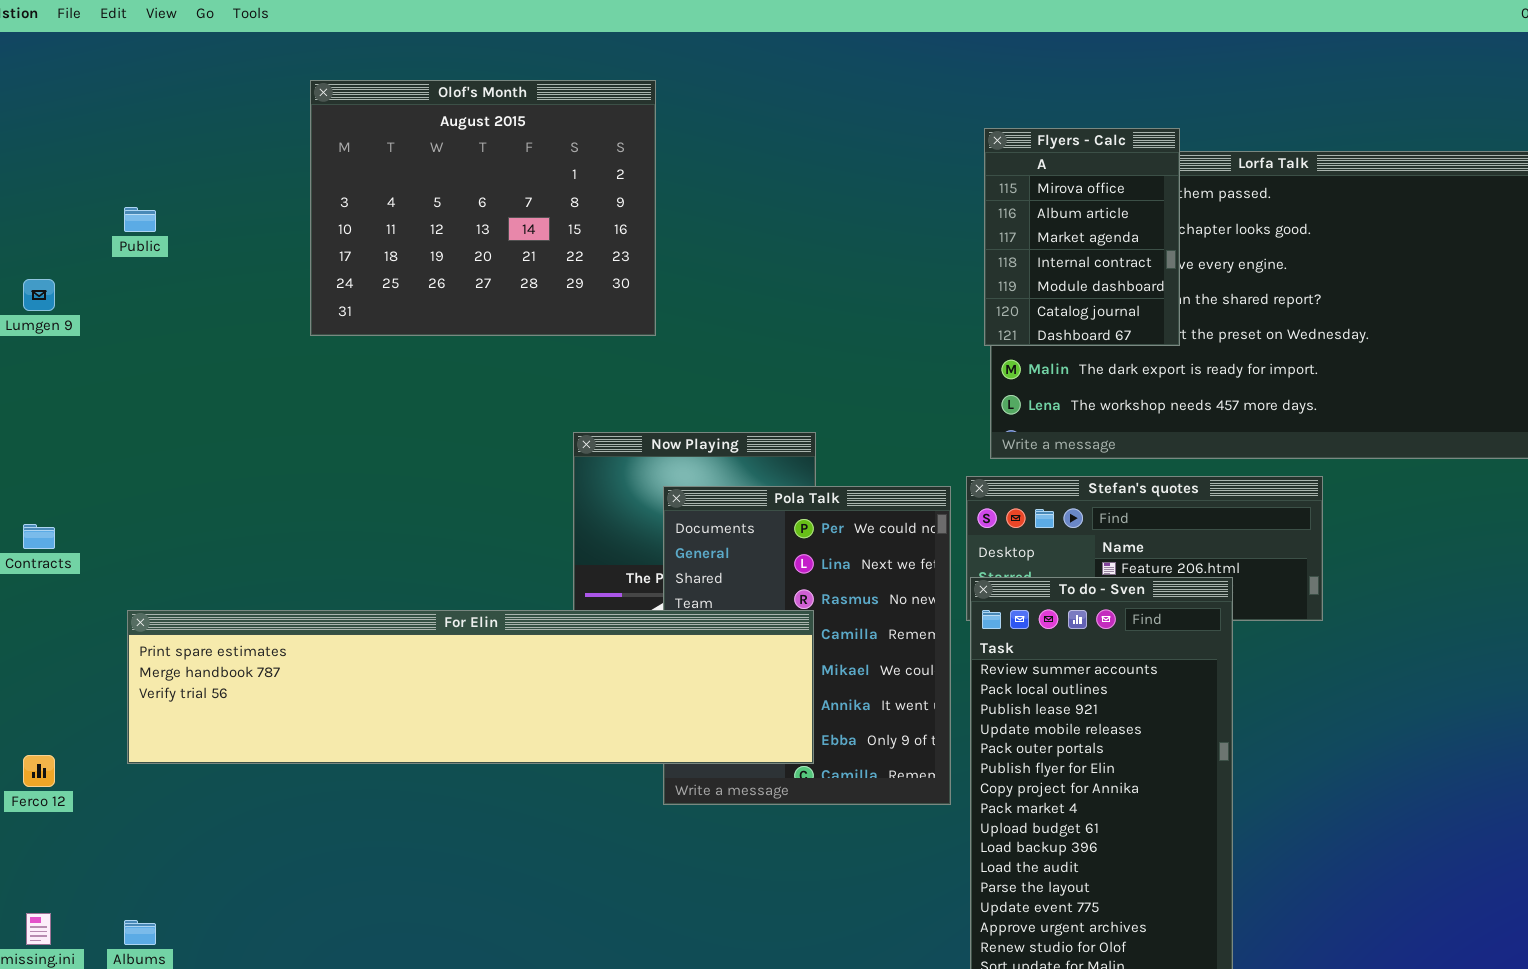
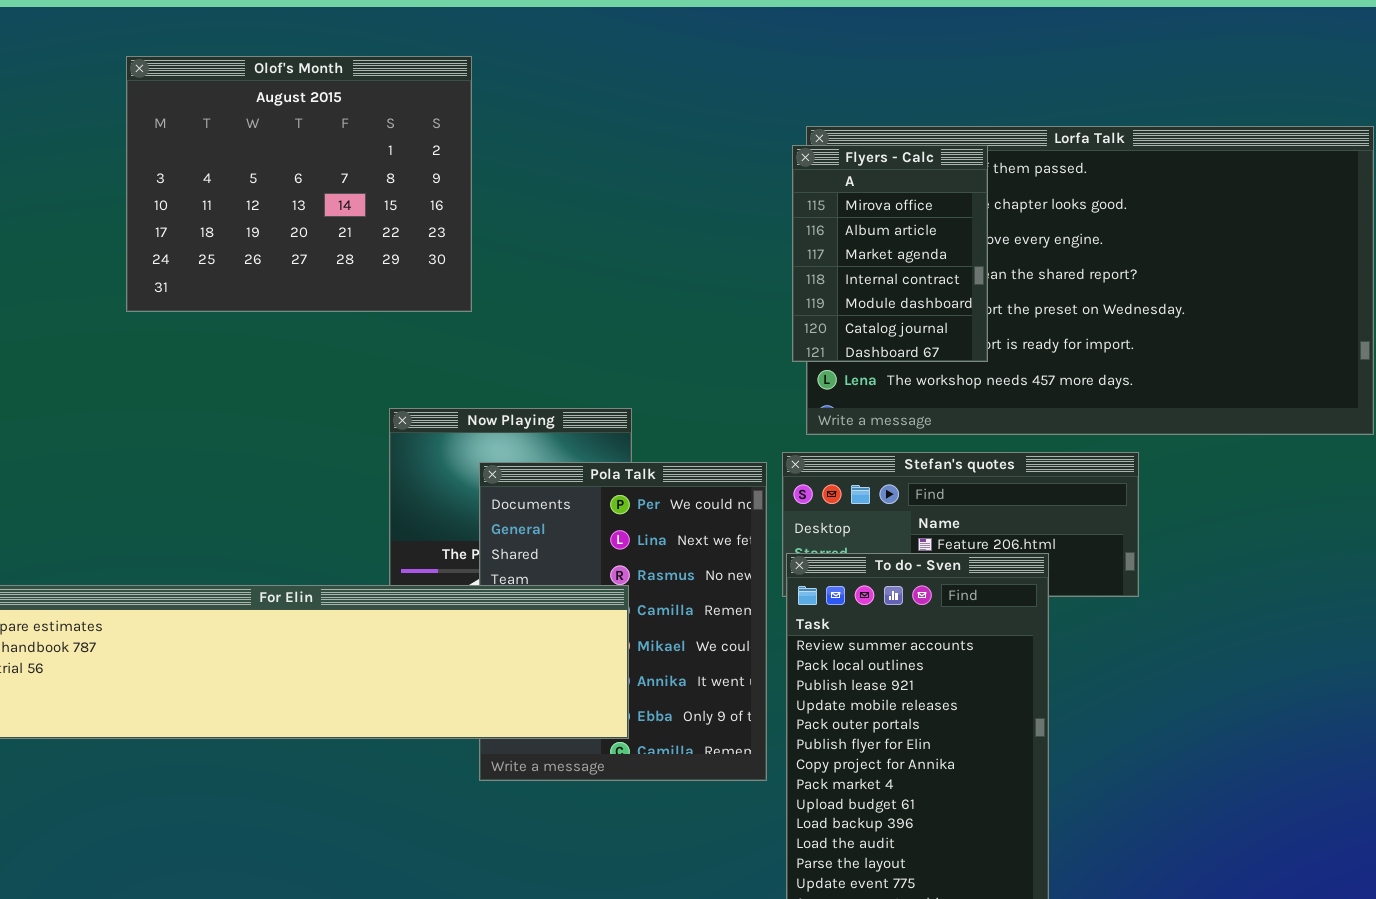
Flyers - Calc: [984,128,1180,346] -> [792,145,988,362], moved

